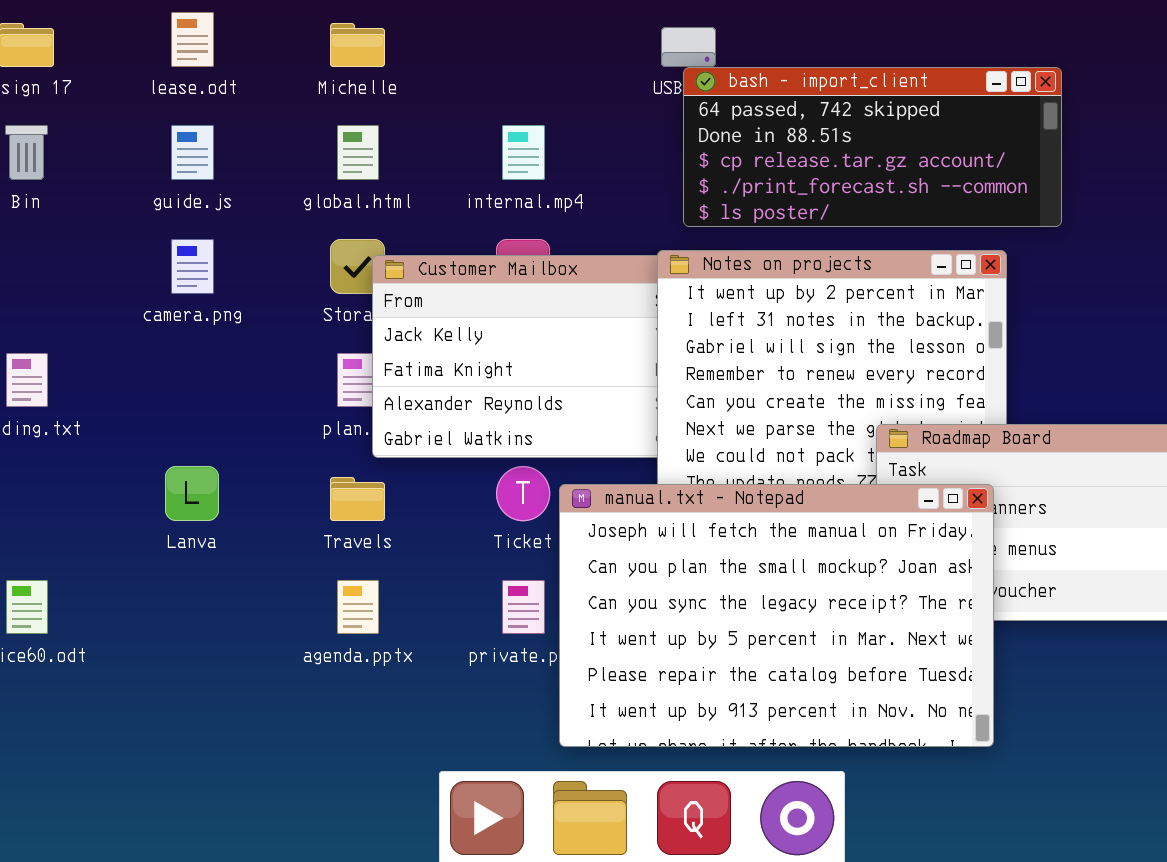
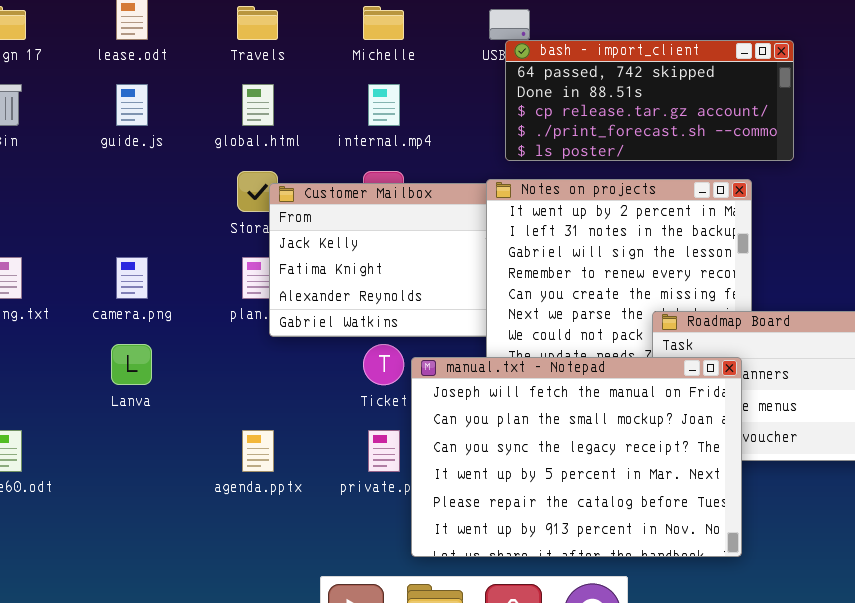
Michelle: [330,23,385,67] -> [363,6,404,40], moved
camera.png: [171,239,214,294] -> [116,257,148,299], moved
Travels: [330,477,385,521] -> [237,6,278,40], moved

